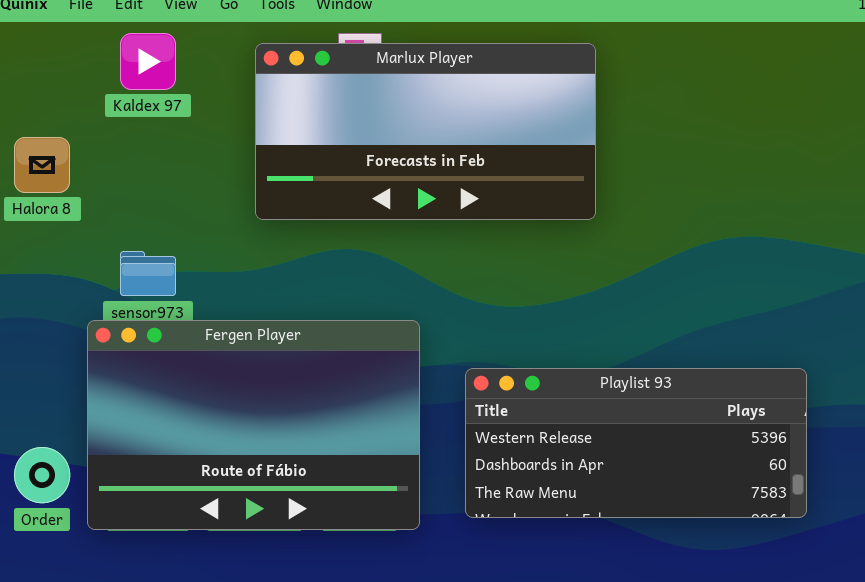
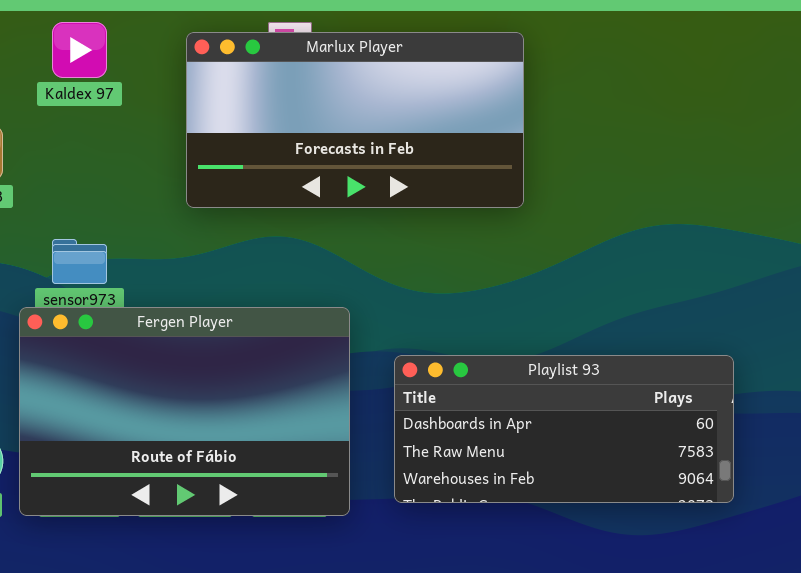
Playlist 93: [465,368,807,518] -> [394,355,734,503], scrolled down 1 row

